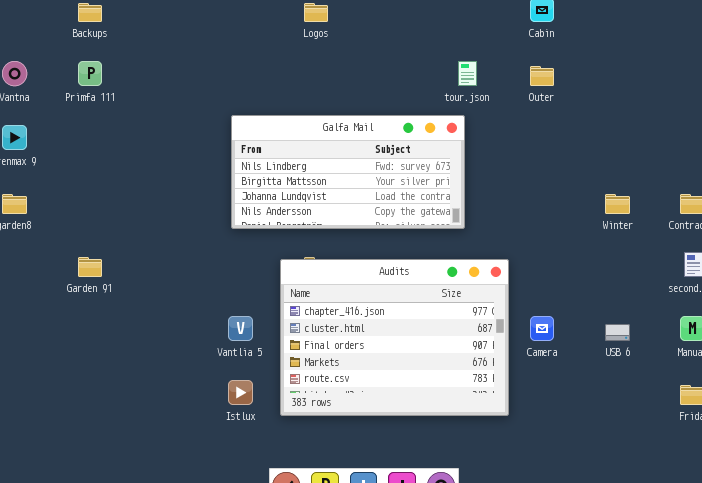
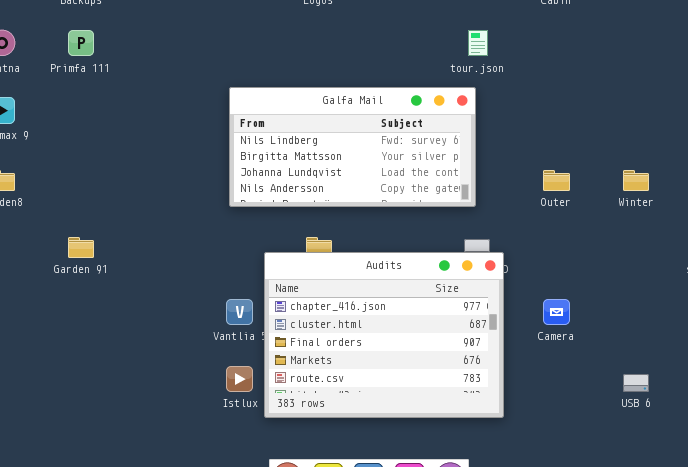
Outer: [530,66,554,86] -> [543,170,570,191], moved
Audits: [280,259,509,416] -> [264,252,504,418], moved
USB 6: [605,324,630,341] -> [623,374,649,392], moved

